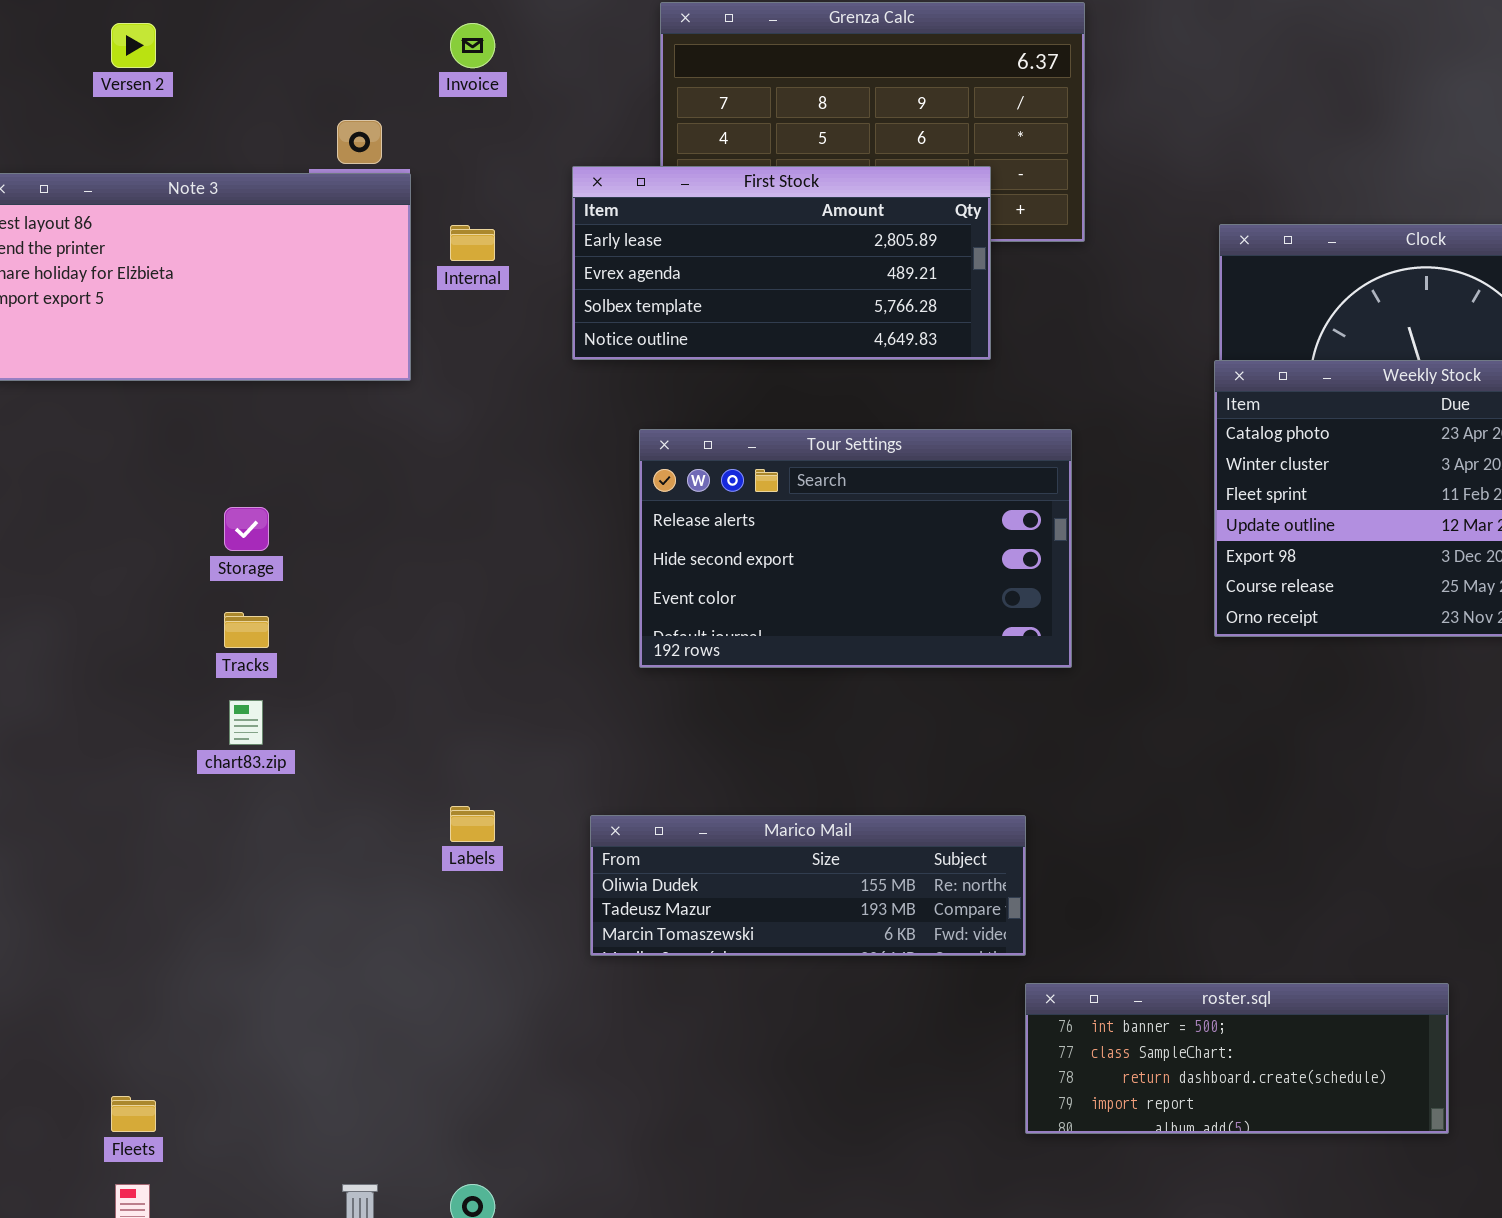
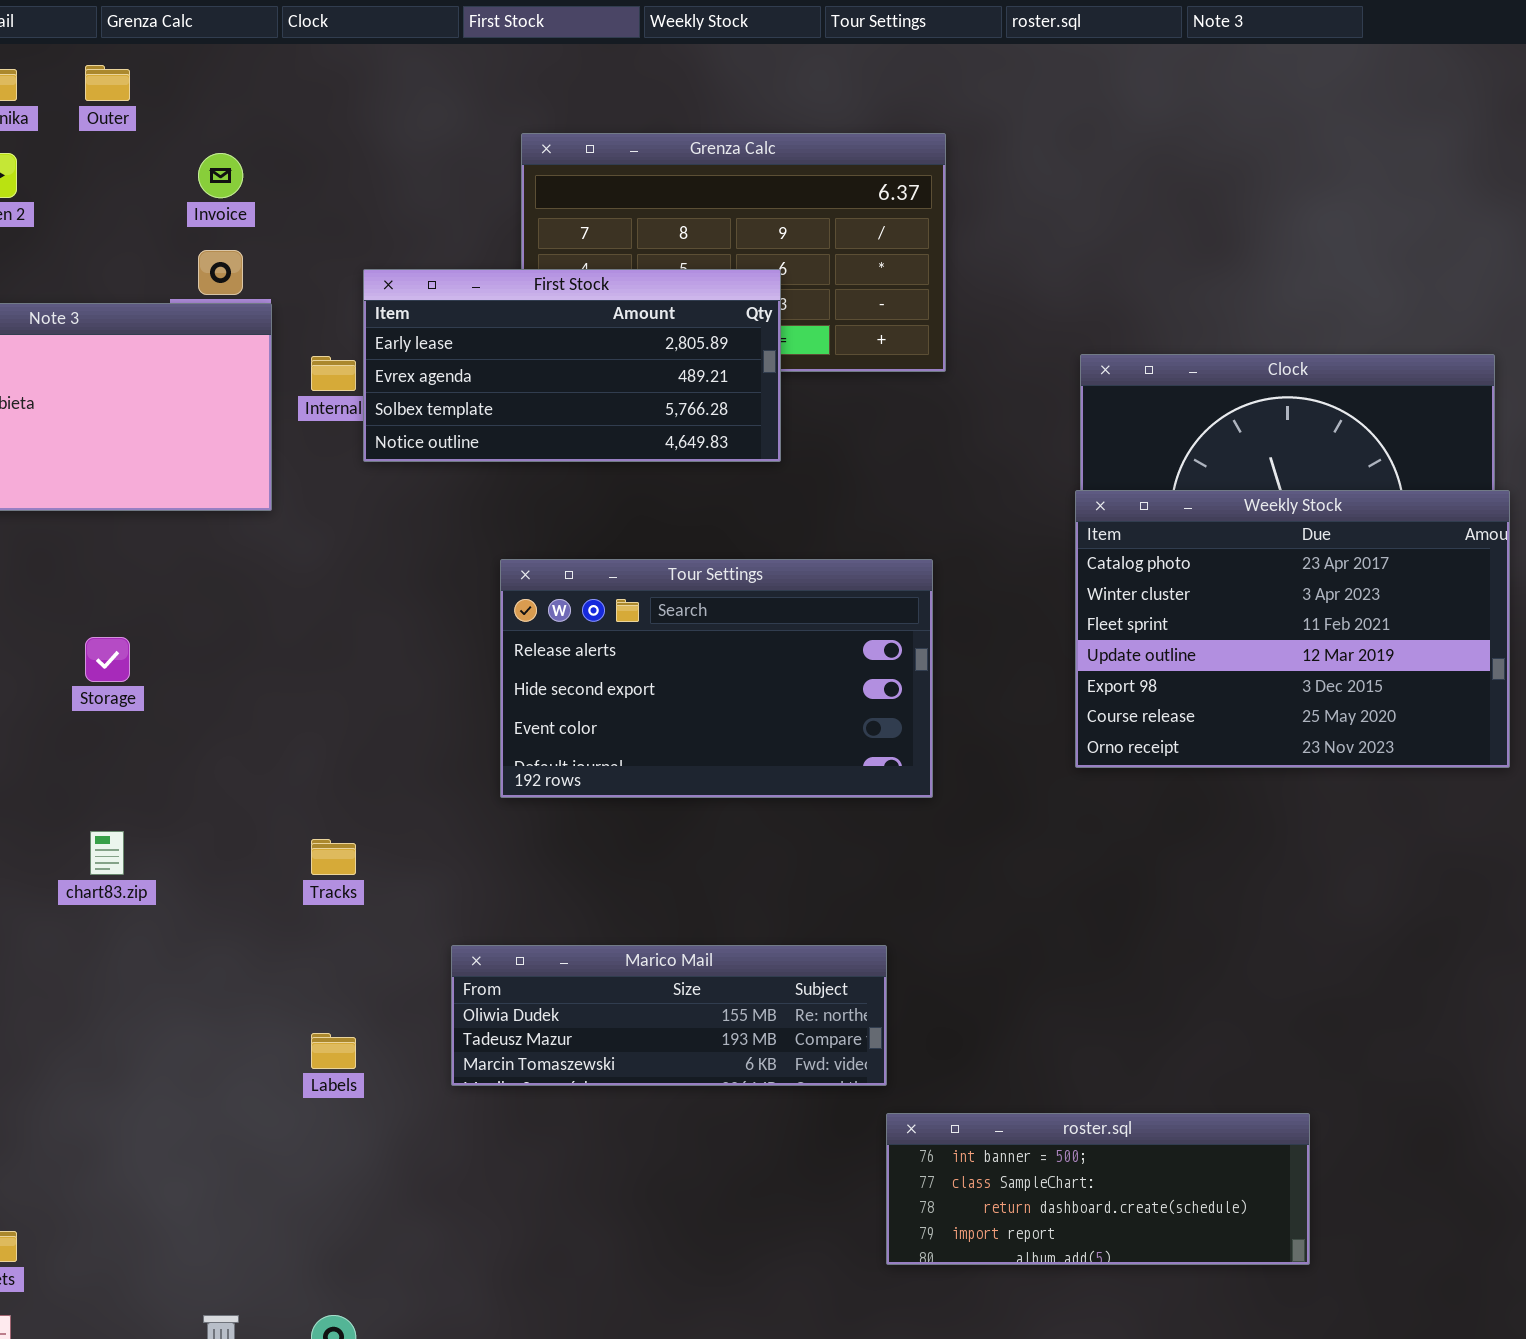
Invoice: [450,23,495,68] -> [198,153,243,198], moved
First Stock: [572,166,991,360] -> [363,269,781,462], moved
Tracks: [224,612,269,648] -> [311,839,356,875], moved
Labels: [450,806,495,842] -> [311,1033,356,1069], moved

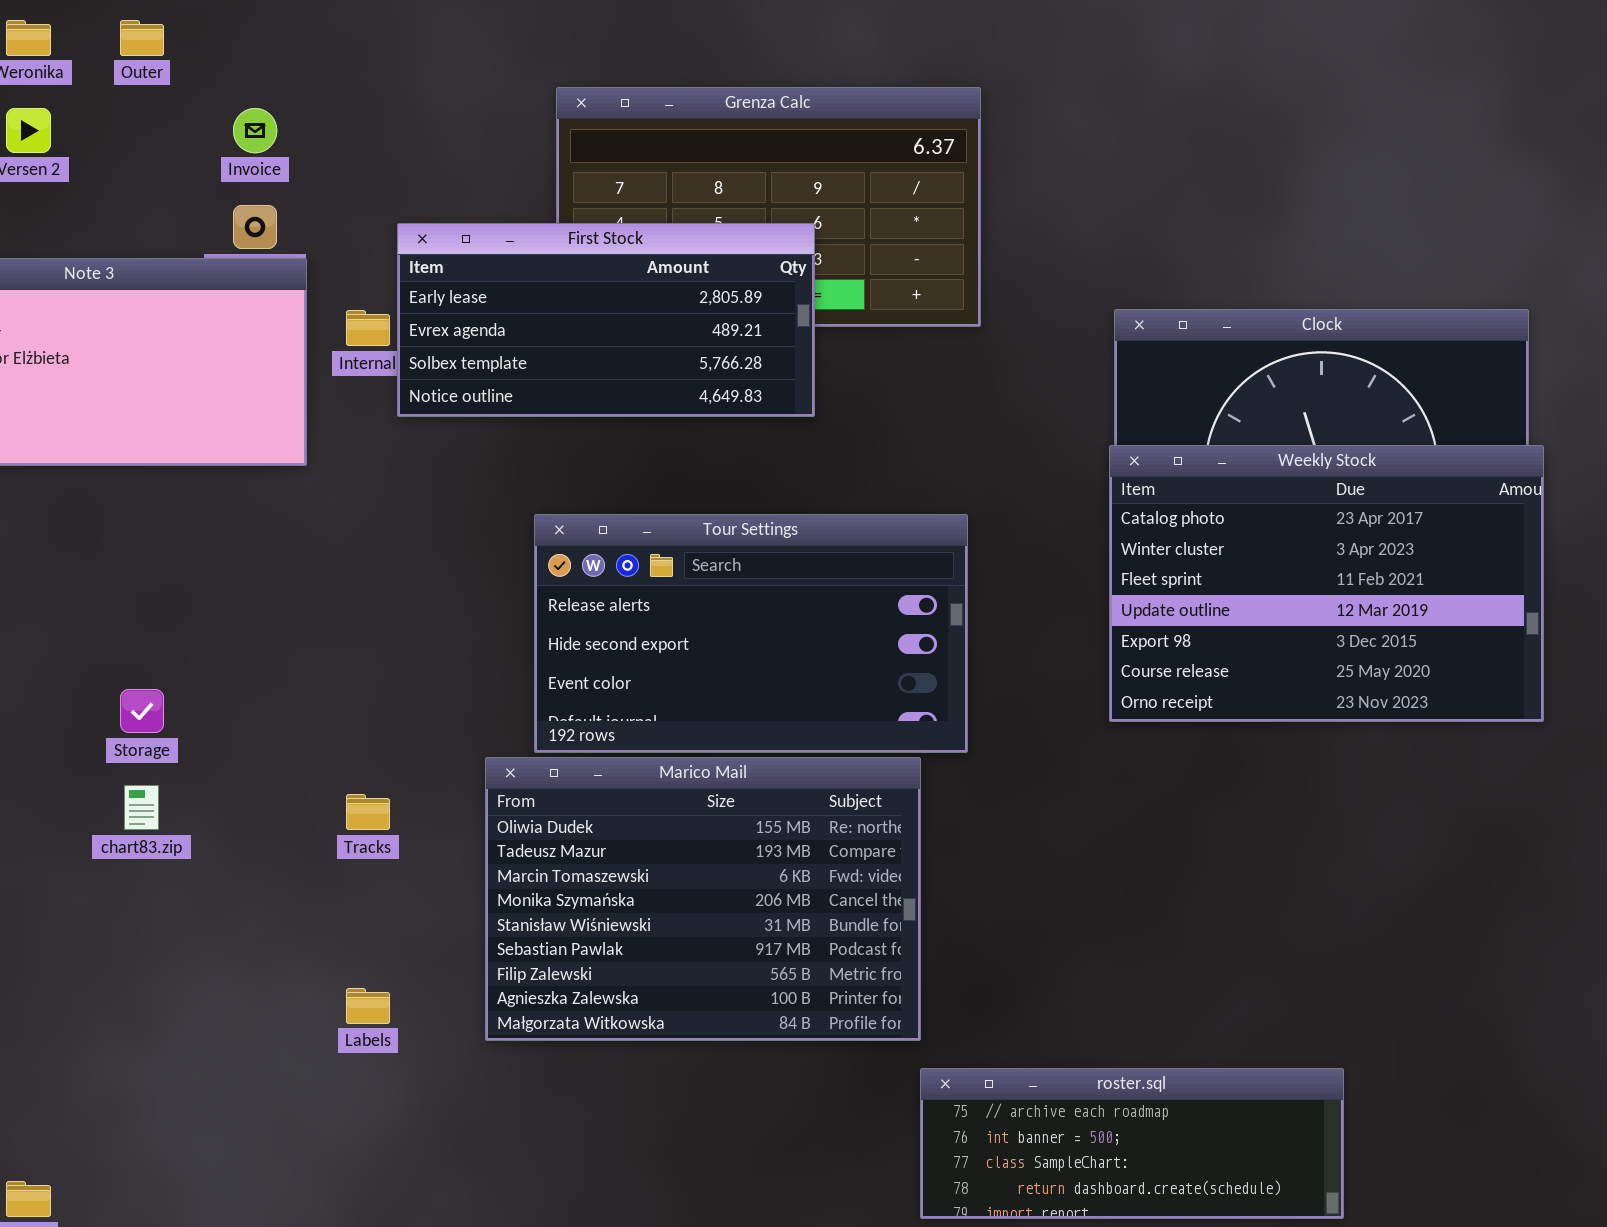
Storage: [85,637,130,682] -> [120,689,164,733], moved
Marico Mail: [451,945,887,1086] -> [485,757,921,1041], resized
roster.sql: [886,1113,1310,1265] -> [920,1068,1344,1219], scrolled up 1 row

